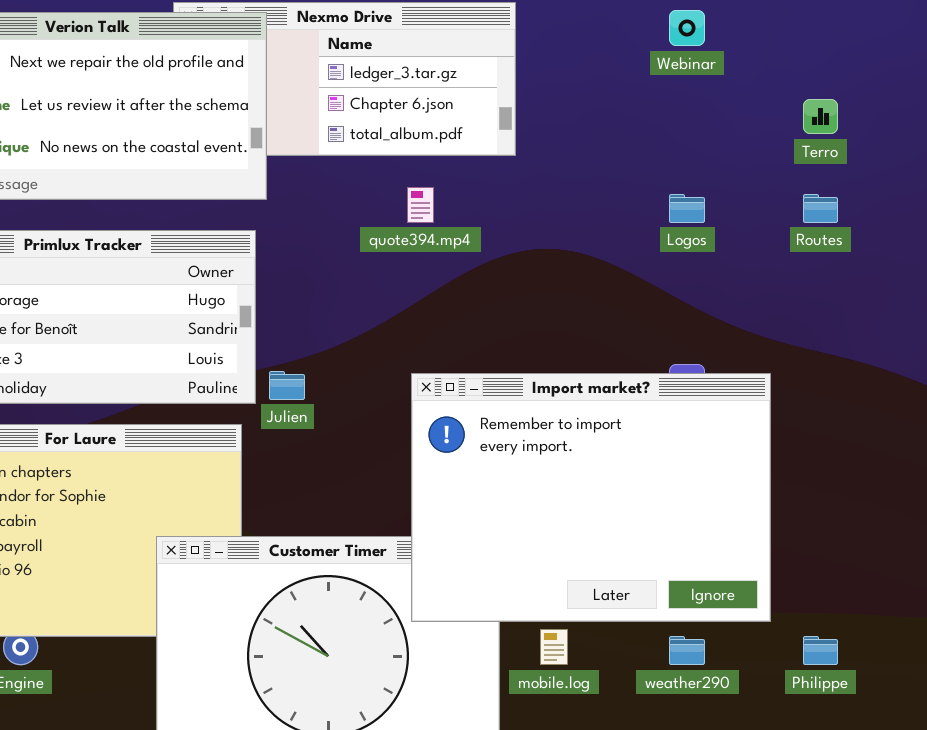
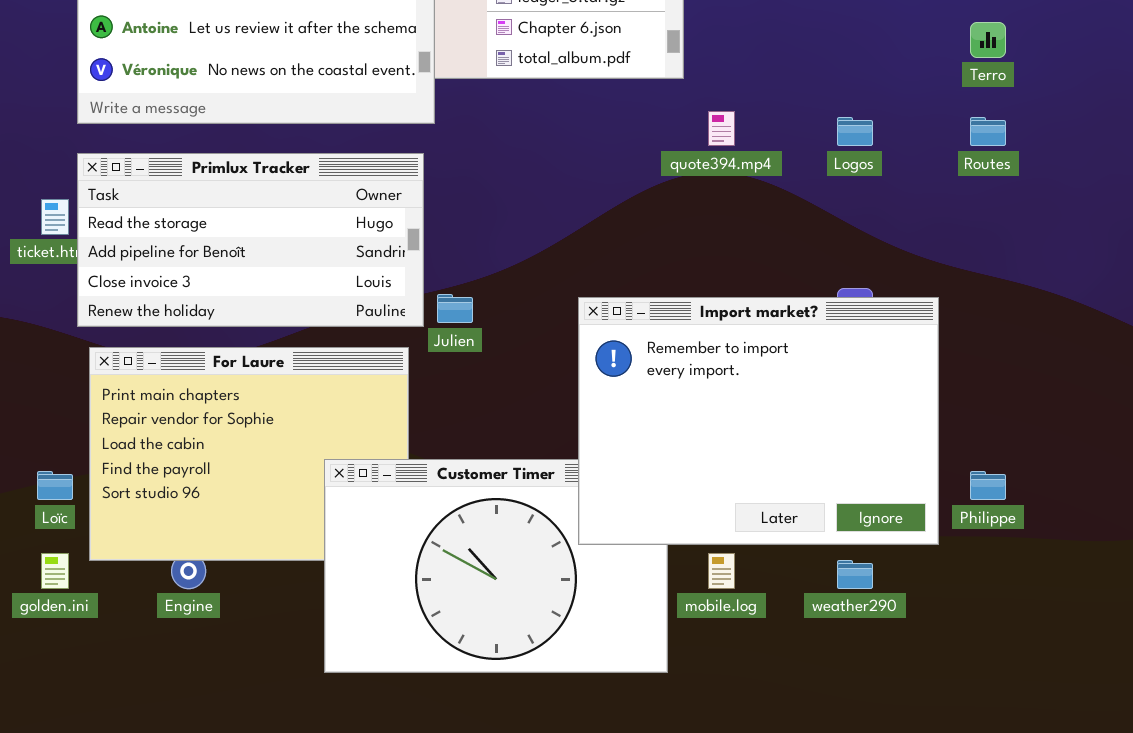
quote394.mp4: [407,187,434,223] -> [708,111,735,146], moved
Philippe: [803,636,838,665] -> [970,471,1006,500], moved

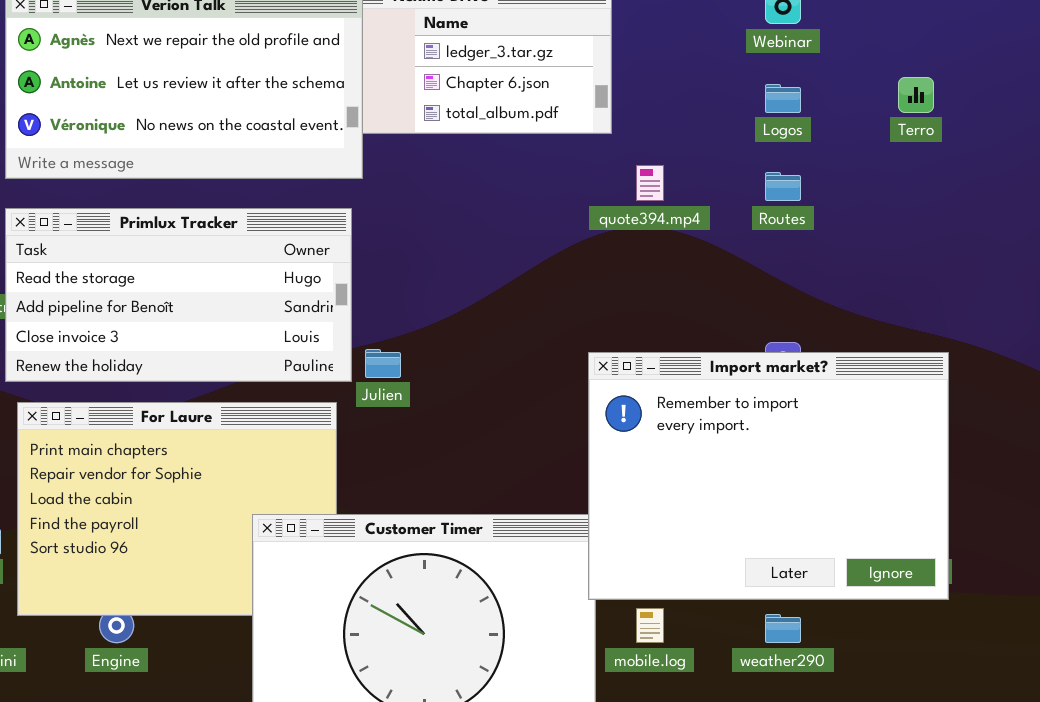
Logos: [837,117,873,146] -> [765,84,801,113], moved
Routes: [970,117,1006,146] -> [765,172,801,201], moved
Import market?: [578,297,939,545] -> [588,352,949,600], moved

